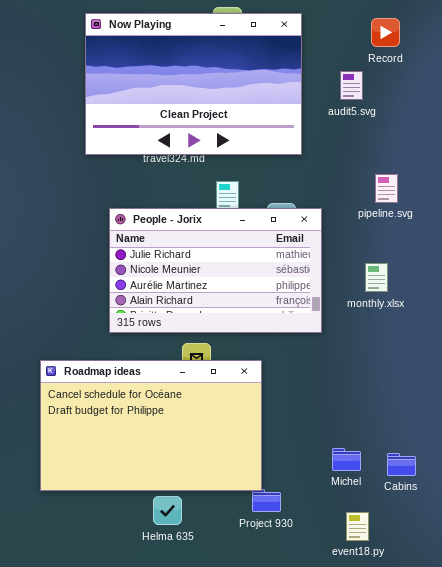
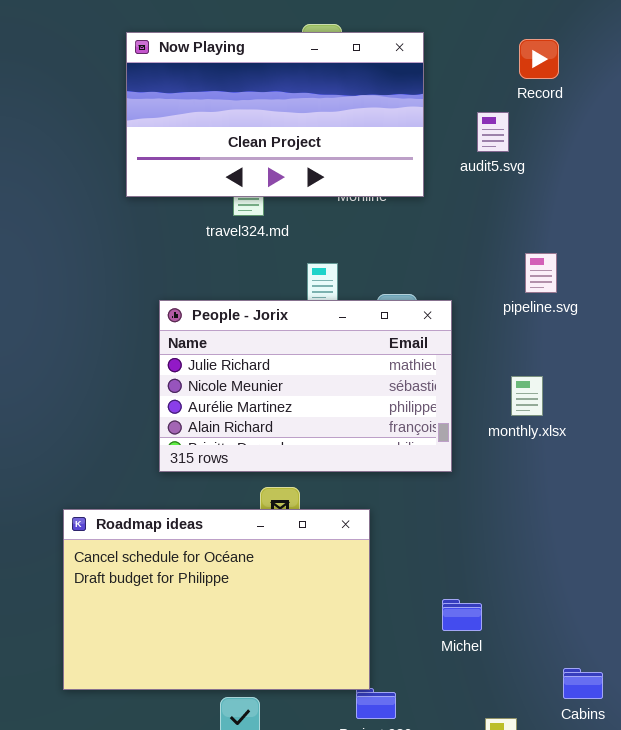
Now Playing: [85,13,302,155] -> [126,32,424,197], resized
Michel: [332,448,361,471] -> [442,599,482,631], moved
Cabins: [387,453,416,476] -> [563,668,603,699], moved

